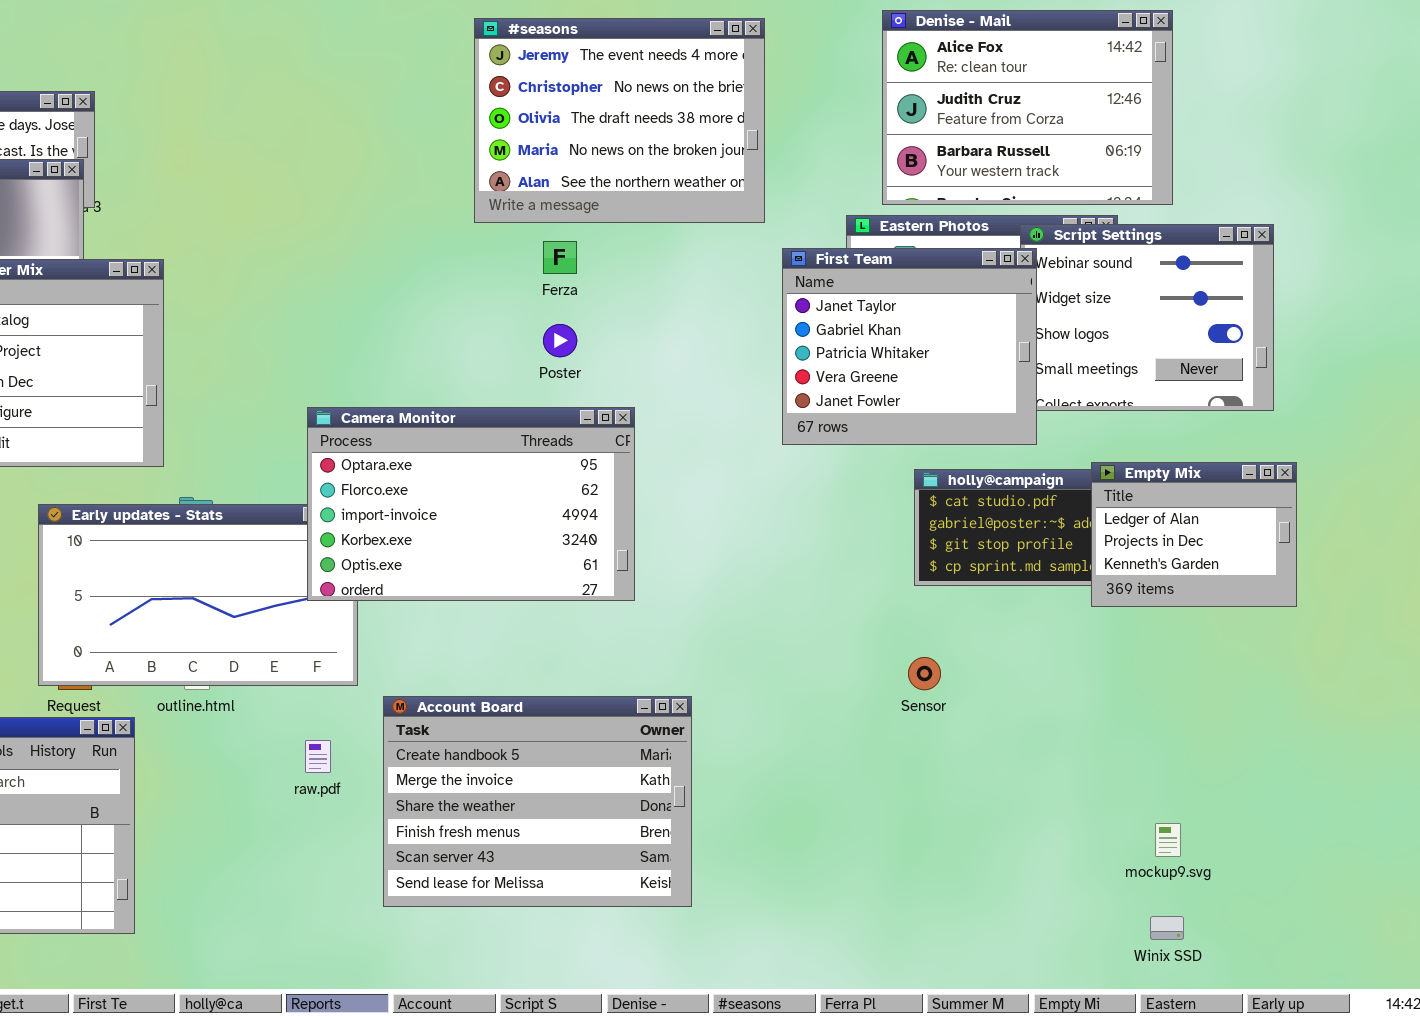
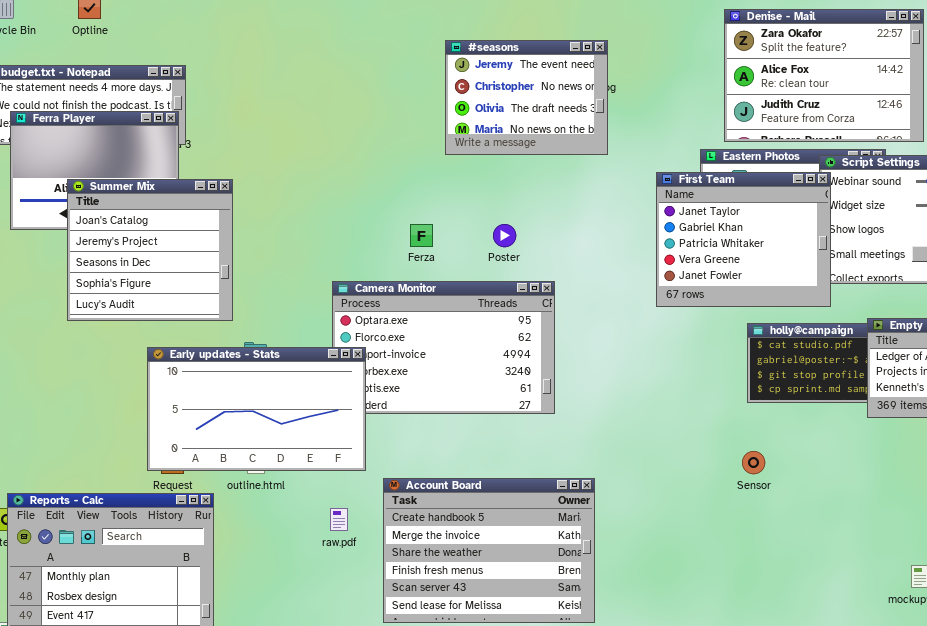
Denise - Mail: [882,10,1173,205] -> [724,9,924,142], scrolled up 1 row
#seasons: [474,18,765,223] -> [445,40,608,155], resized
Ferza: [543,241,577,274] -> [410,224,433,247], moved
Early updates - Stats: [38,504,358,686] -> [147,347,366,471], raised

